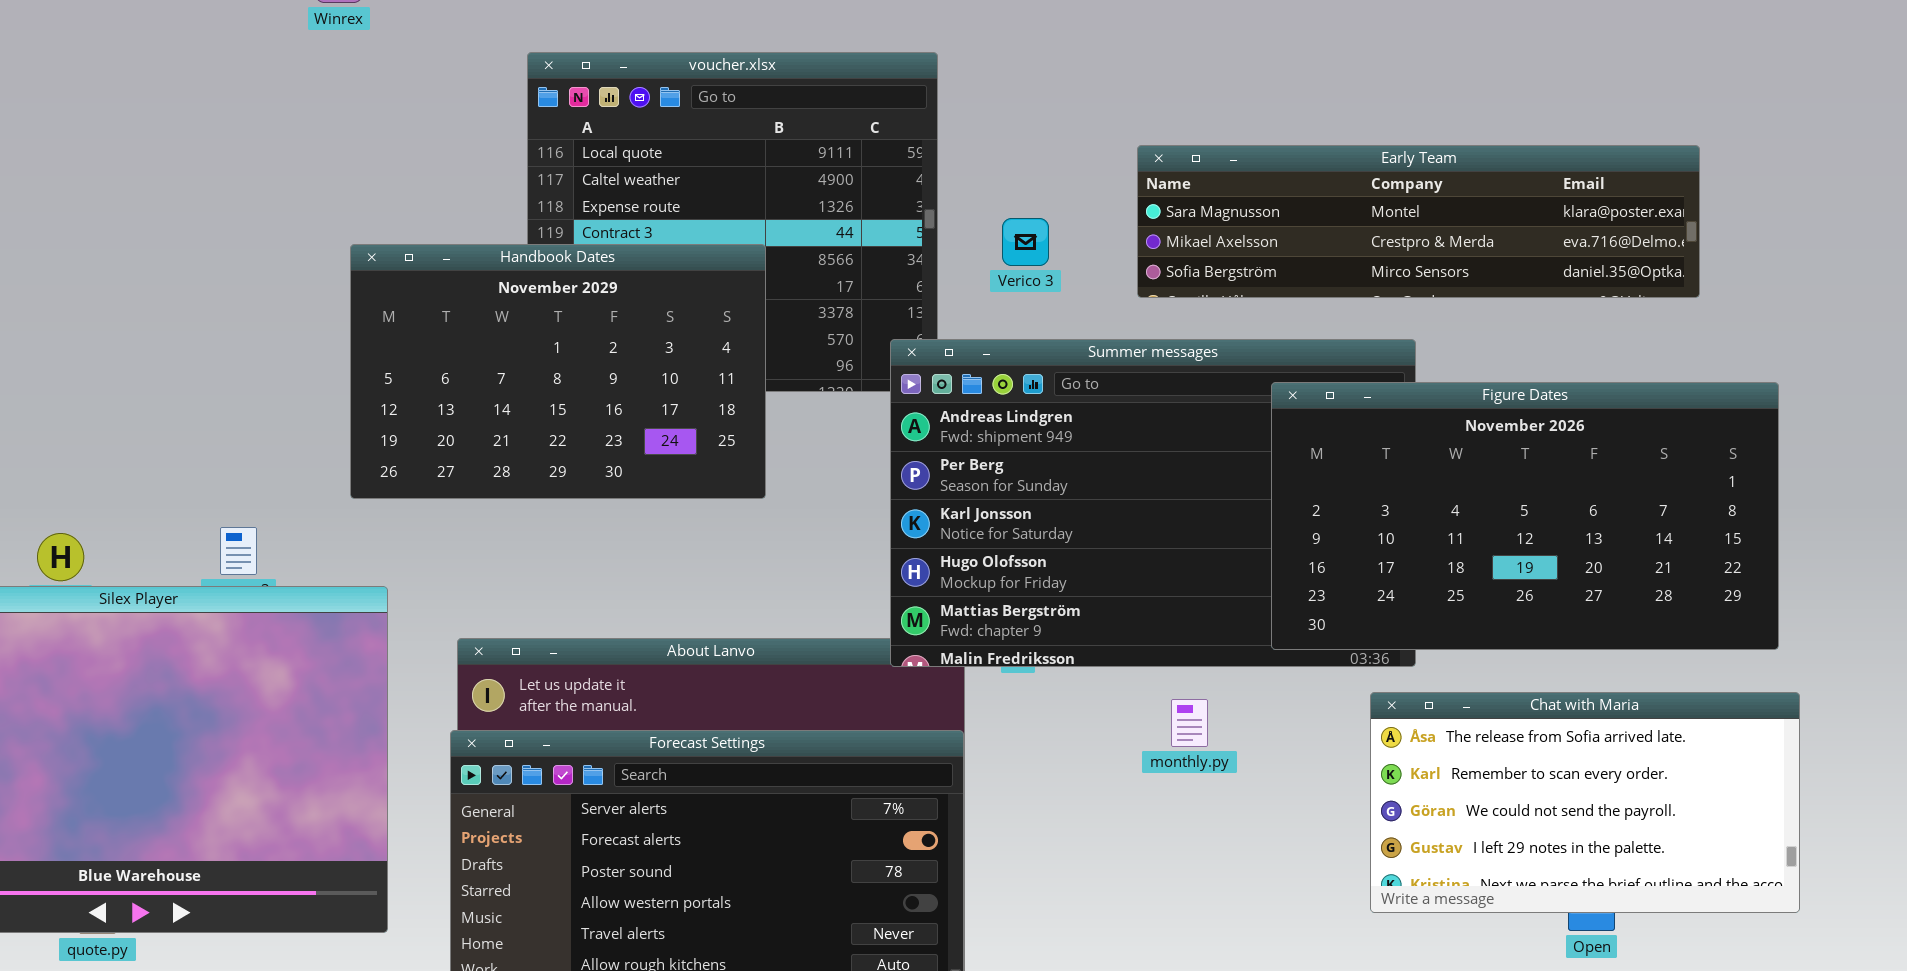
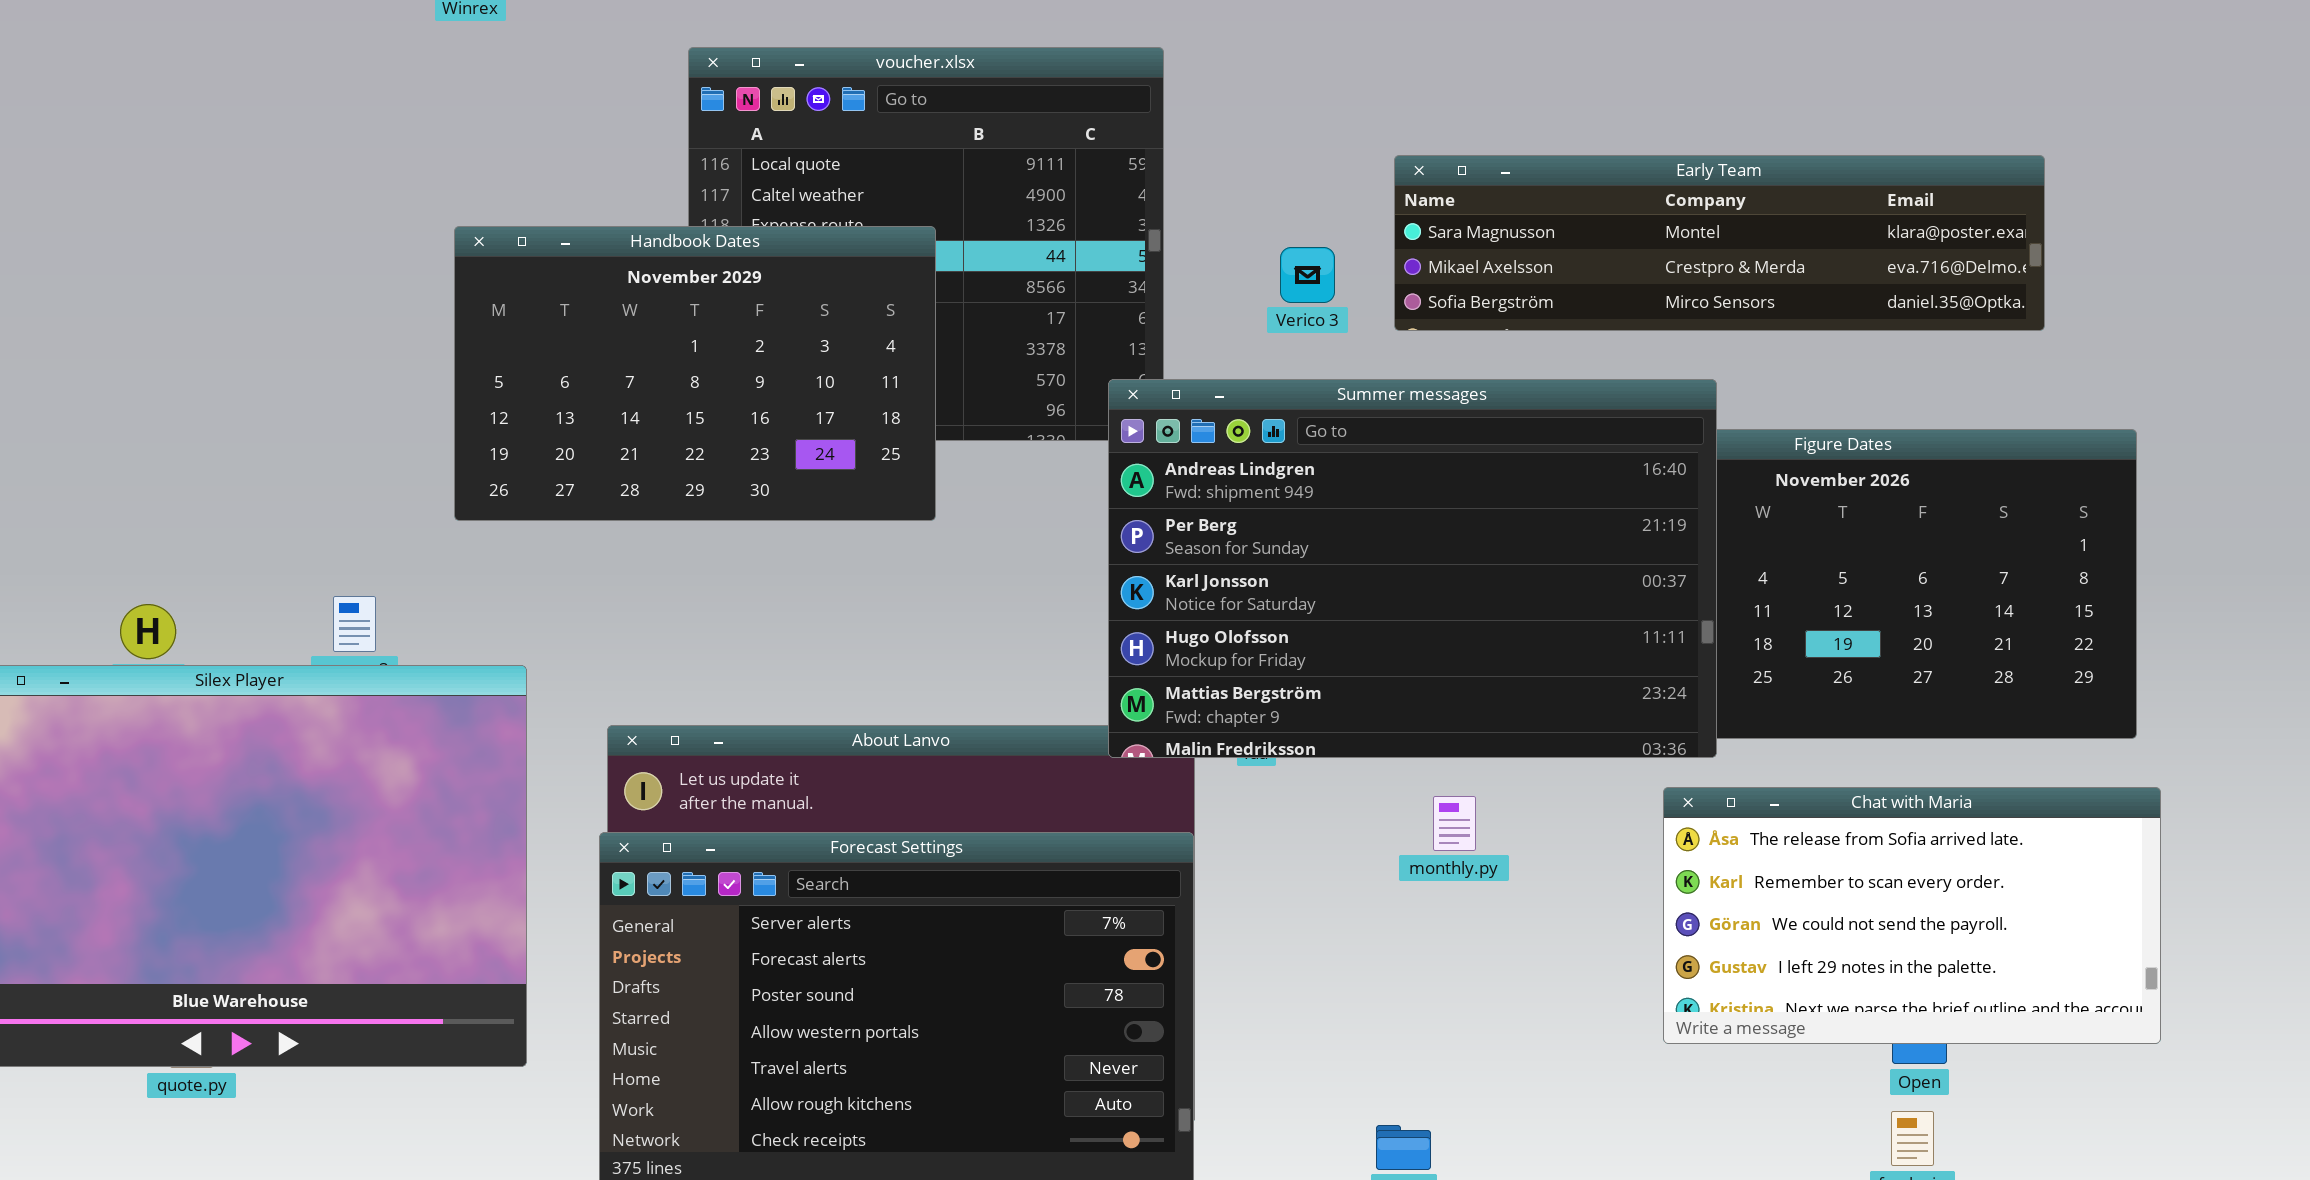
Verico 3: [1002,218,1049,266] -> [1280,247,1335,303], moved
Handbook Dates: [350,244,766,499] -> [454,226,936,521], moved
Summer messages: [890,339,1416,667] -> [1108,379,1717,758], raised

